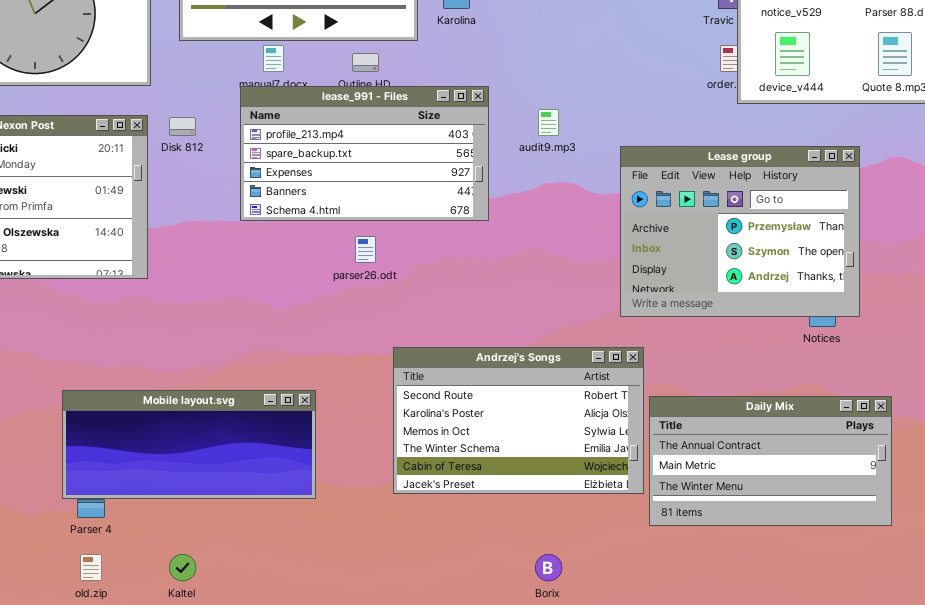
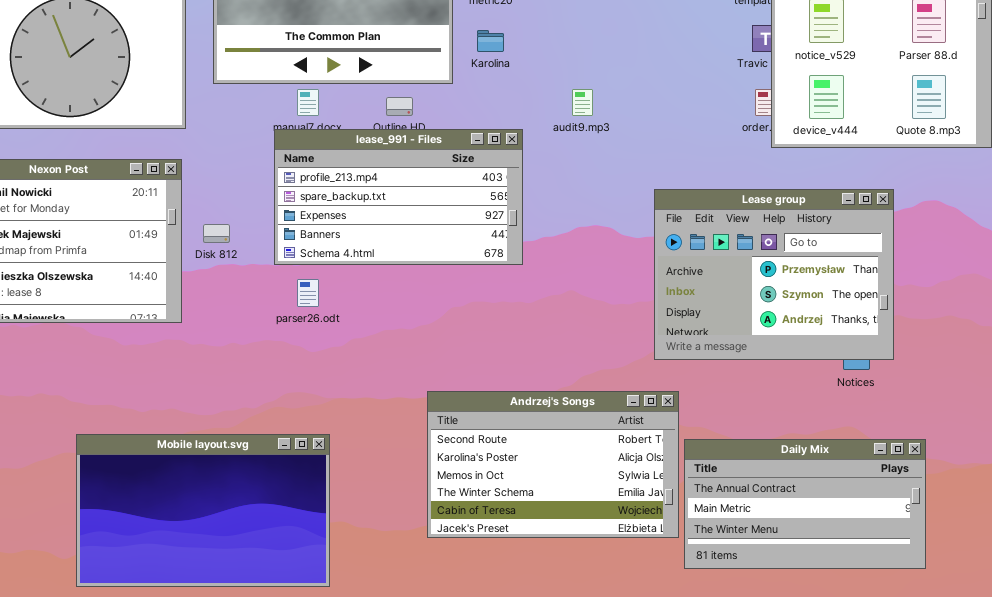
audit9.mp3: [538,109,559,136] -> [572,89,593,116], moved
Disk 812: [169,117,196,136] -> [203,224,230,243], moved
parser26.odt: [355,236,376,263] -> [297,279,319,307], moved
Mobile layout.svg: [62,390,316,499] -> [76,434,330,587], moved, resized

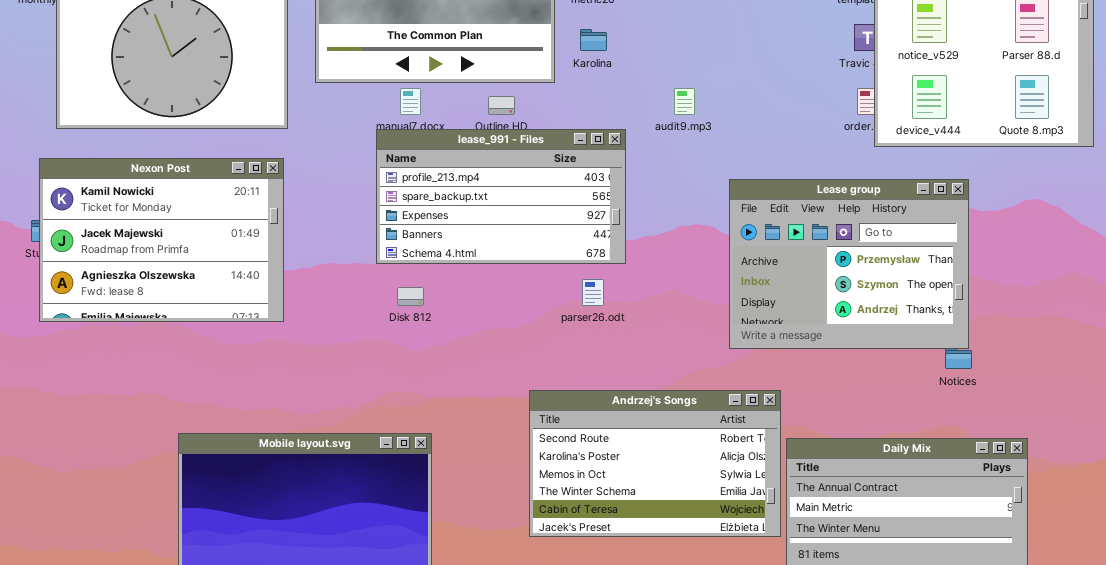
Lease group: [654,189,894,360] -> [729,179,969,349], moved
Disk 812: [203,224,230,243] -> [397,287,424,306], moved
parser26.odt: [297,279,319,307] -> [582,279,604,306], moved

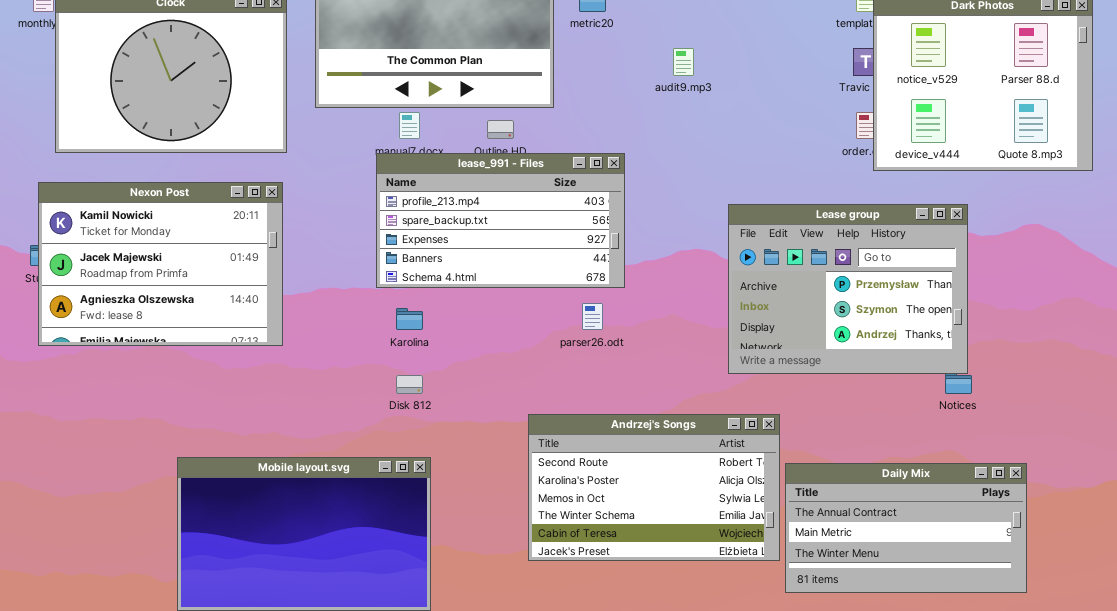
Karolina: [580,29,607,51] -> [396,308,423,330], moved
audit9.mp3: [674,88,695,115] -> [673,48,694,76], moved
Disk 812: [397,287,424,306] -> [396,375,423,394], moved

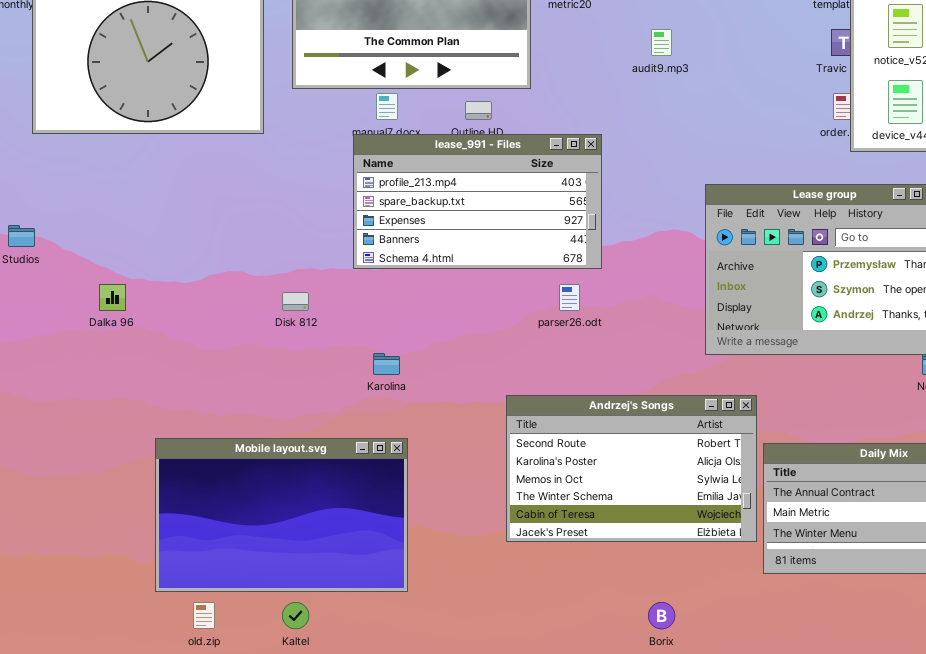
Nexon Post: [38,182,283,346] -> none, closed
Karolina: [396,308,423,330] -> [373,353,400,375], moved
Disk 812: [396,375,423,394] -> [282,292,309,311], moved

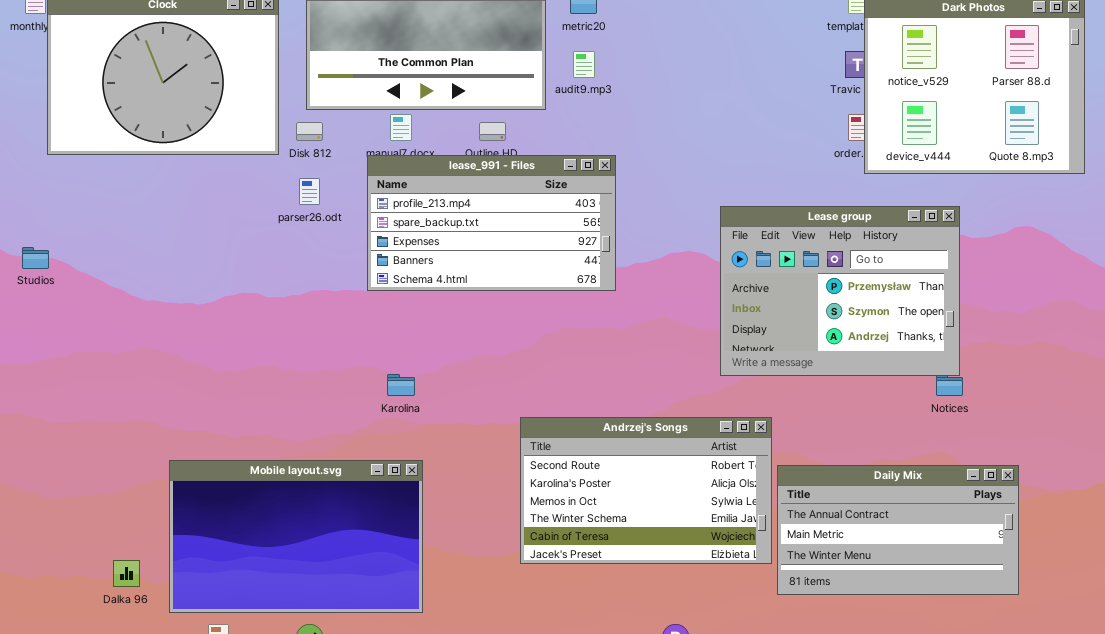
audit9.mp3: [651,29,672,56] -> [573,51,595,78], moved
Dalka 96: [99,284,126,311] -> [113,560,140,587], moved
parser26.odt: [559,284,580,311] -> [299,178,320,205], moved
Disk 812: [282,292,309,311] -> [296,122,323,141], moved

